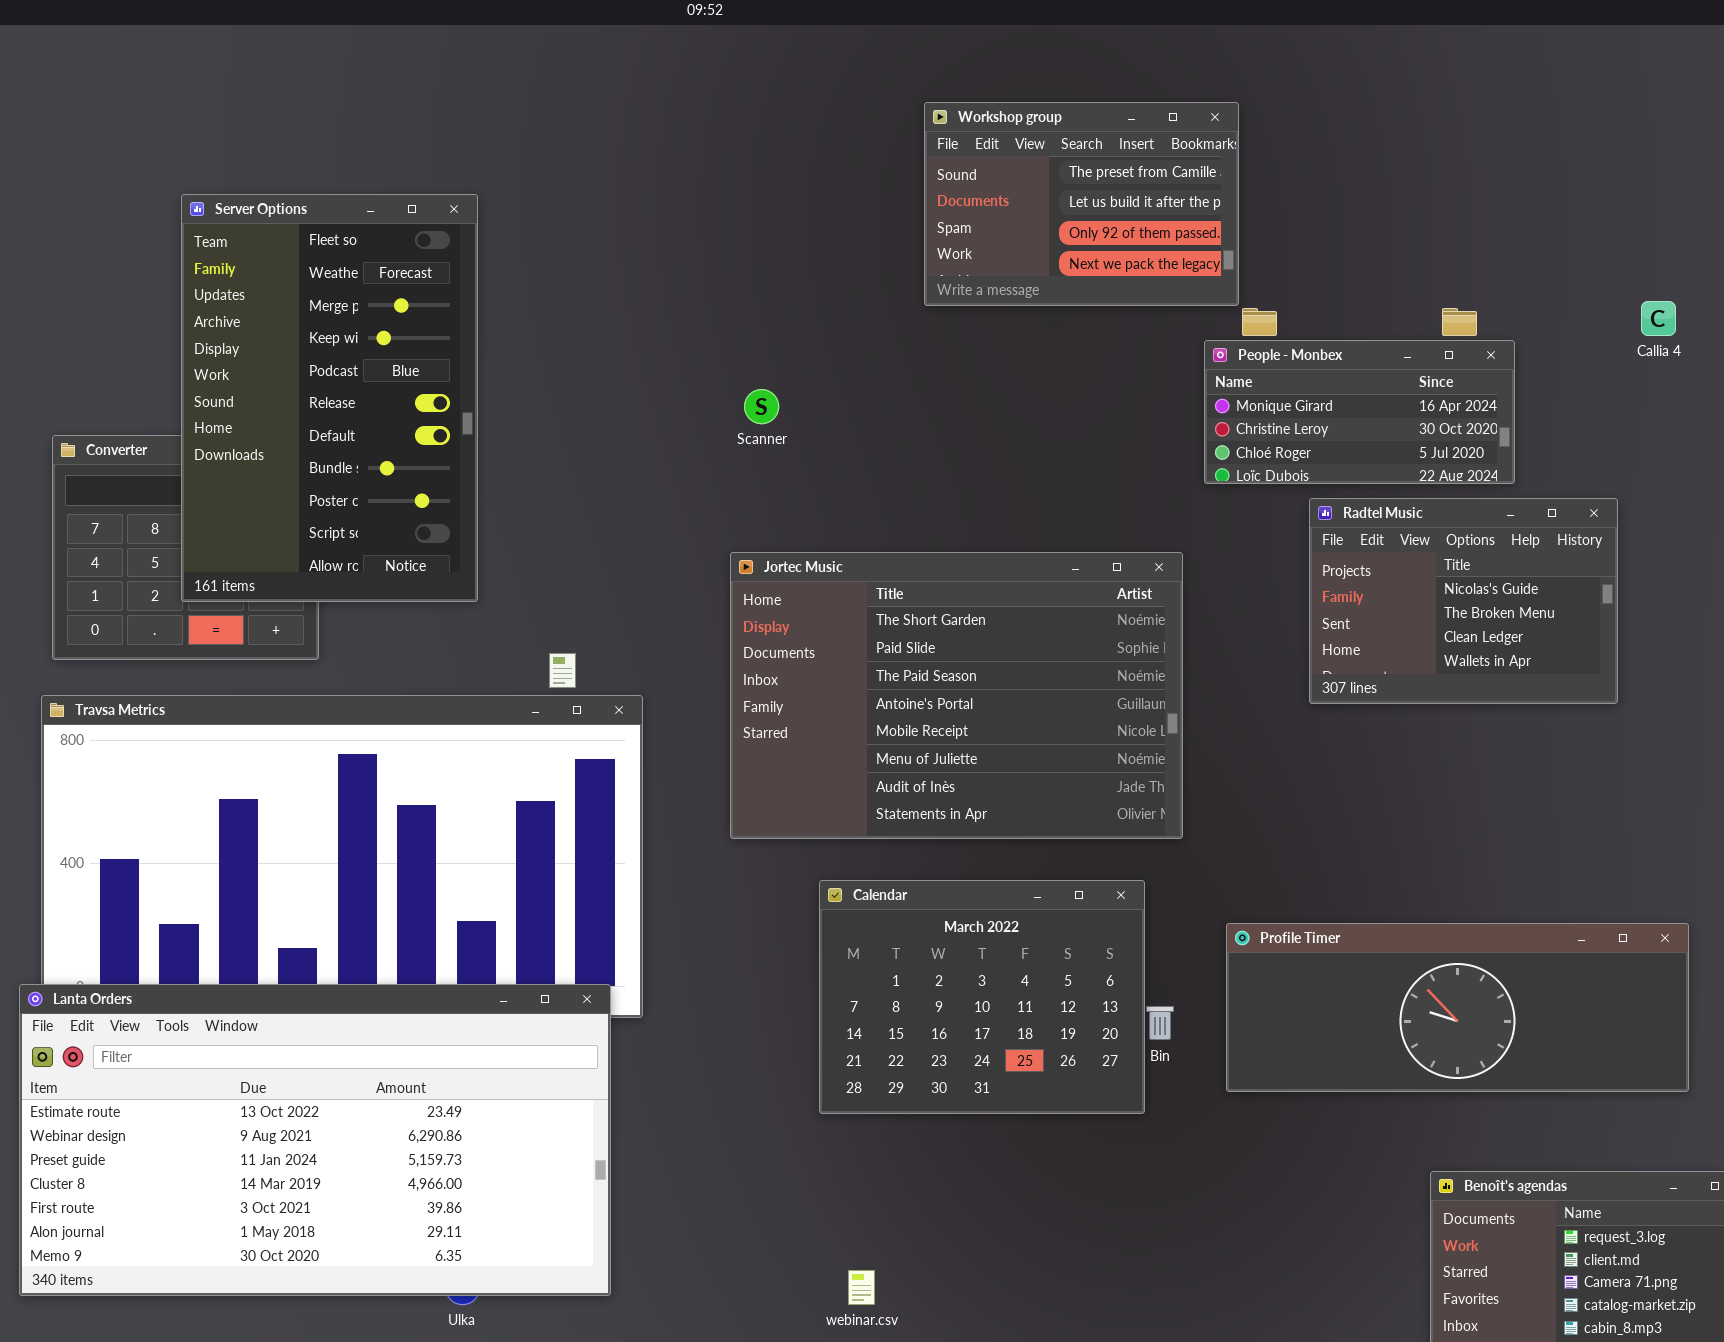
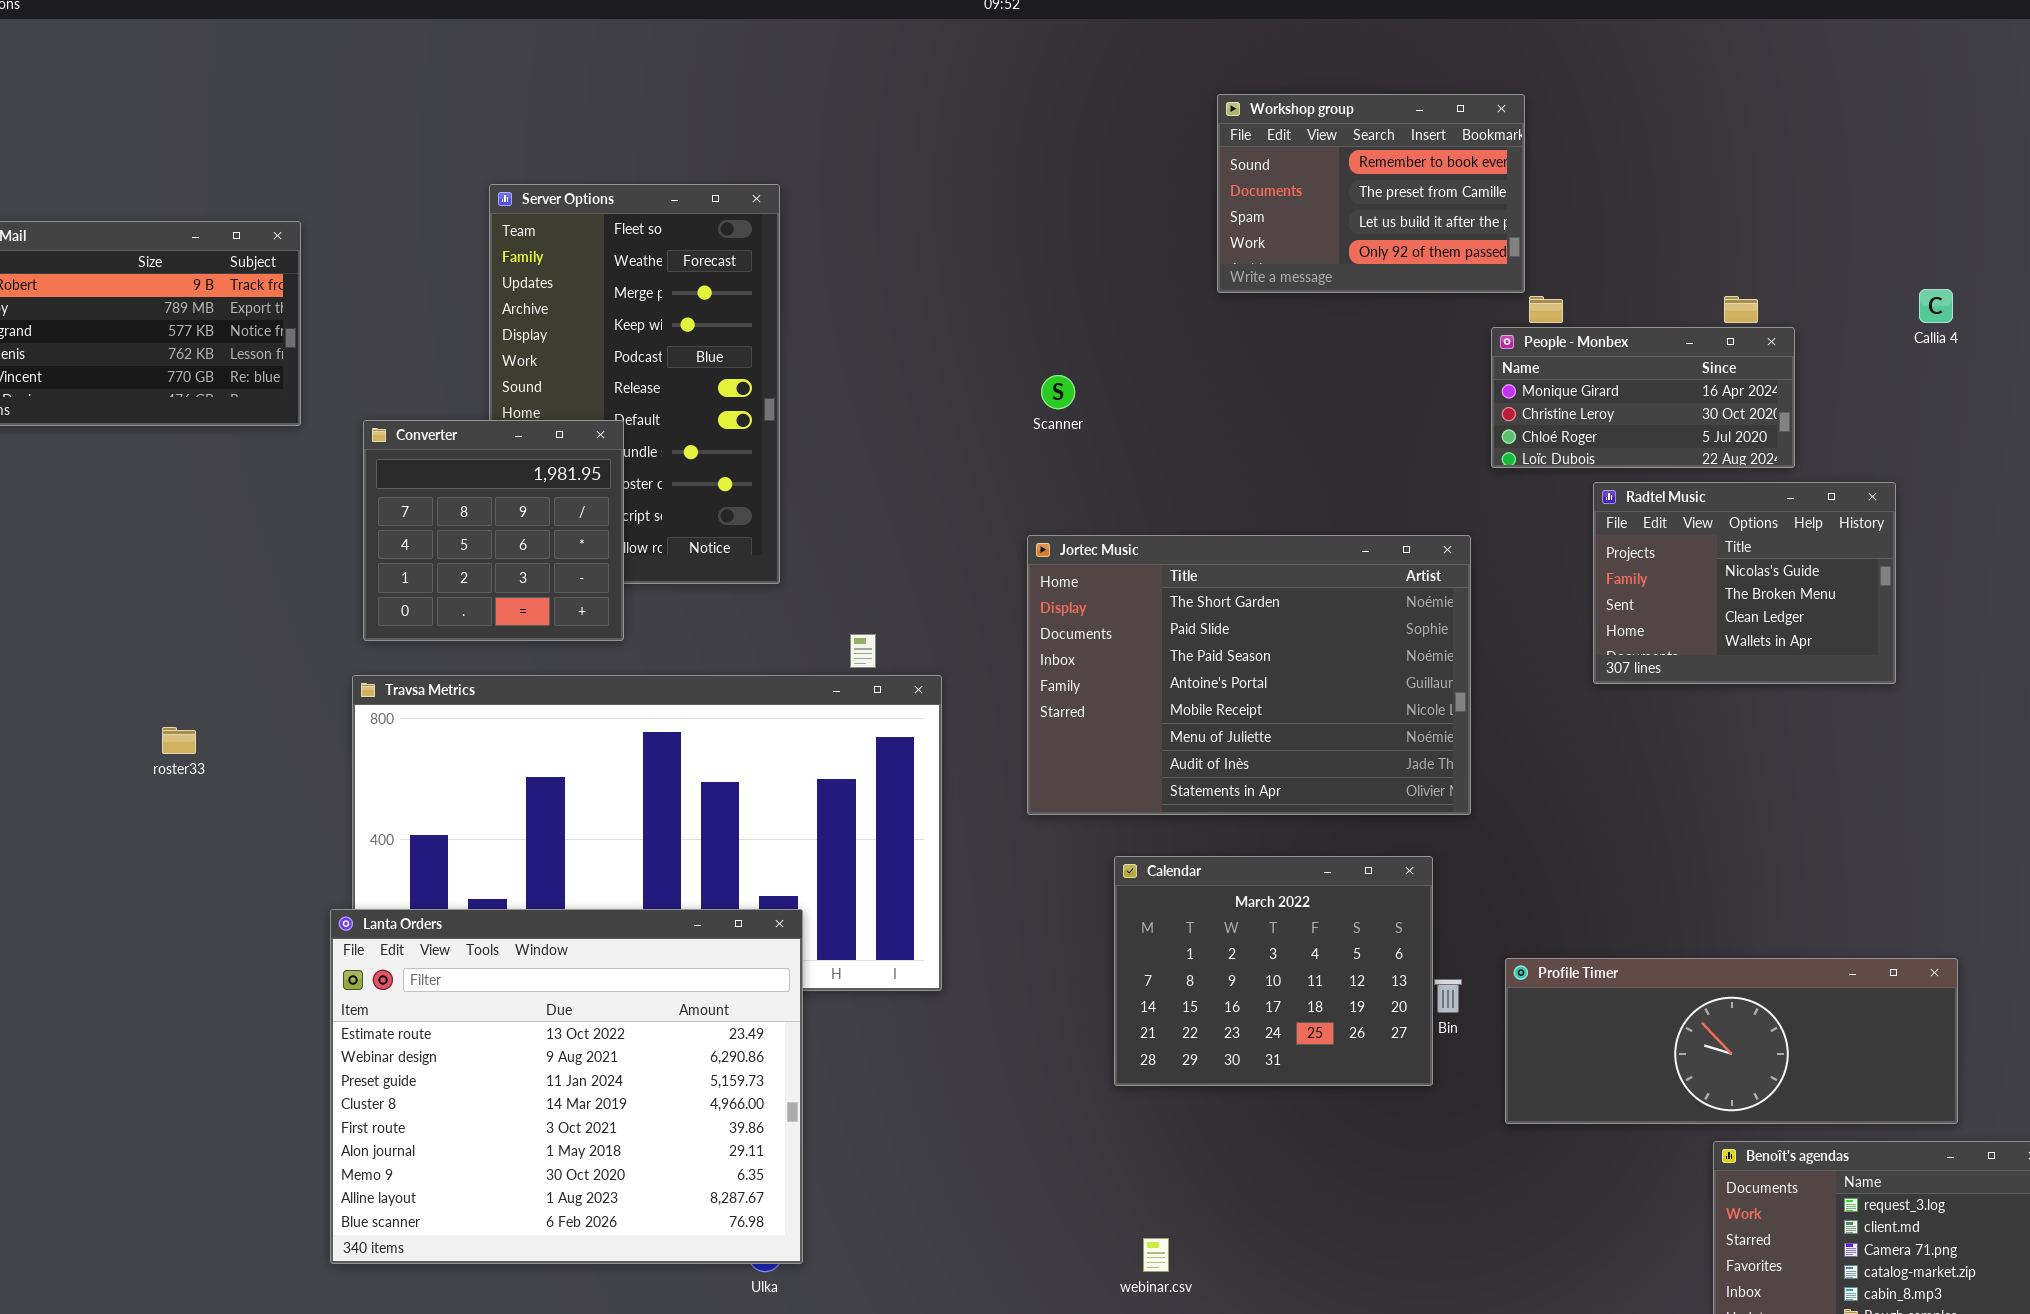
Workshop group: [924,102,1239,306] -> [1217,94,1525,293], scrolled up 1 row
Converter: [52,435,319,660] -> [363,420,624,641], raised
Profile Timer: [1226,923,1689,1092] -> [1505,958,1958,1124], moved
Lanta Orders: [19,984,611,1296] -> [330,909,803,1264], resized

